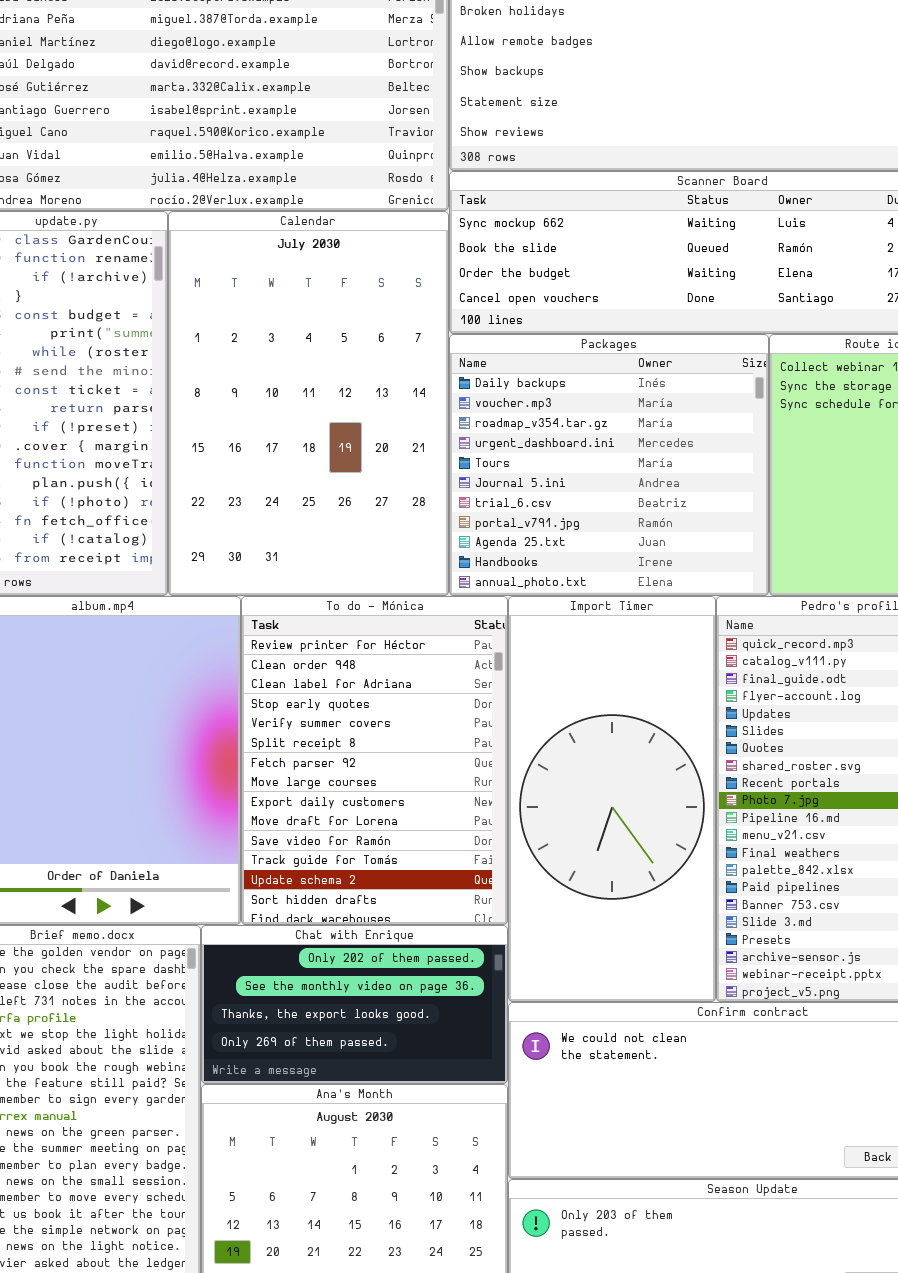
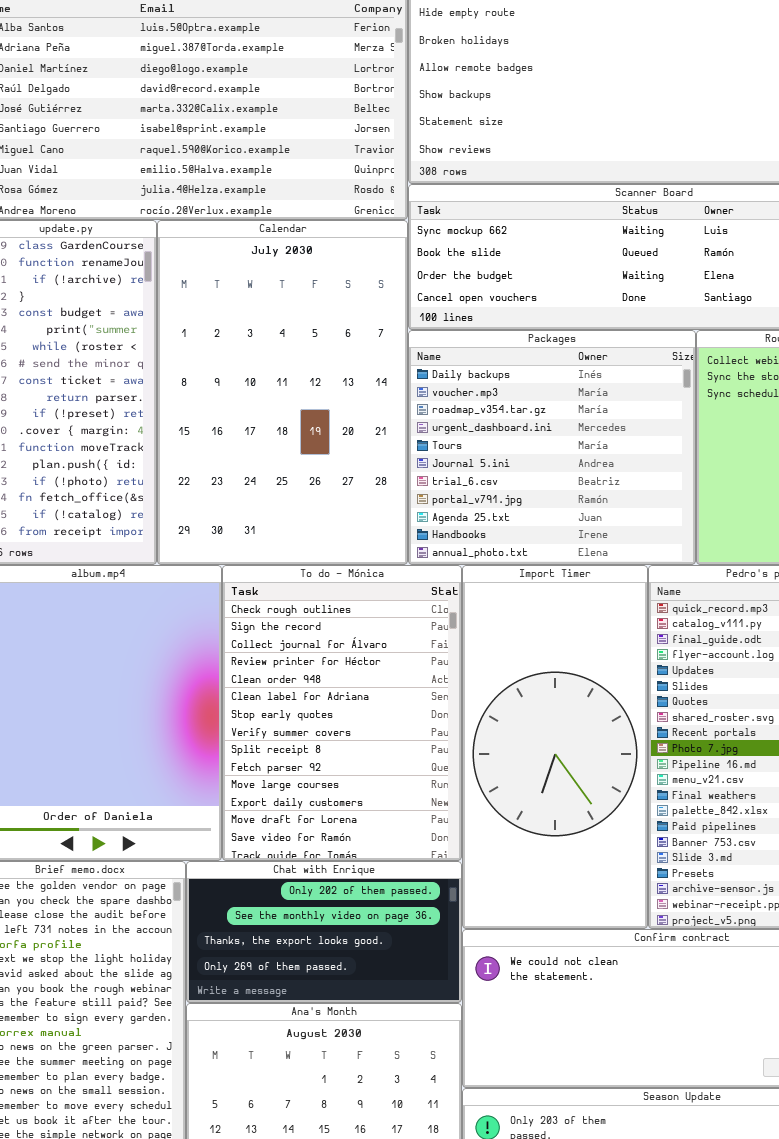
To do - Mónica: [241,596,508,925] -> [222,565,462,861], scrolled up 3 rows

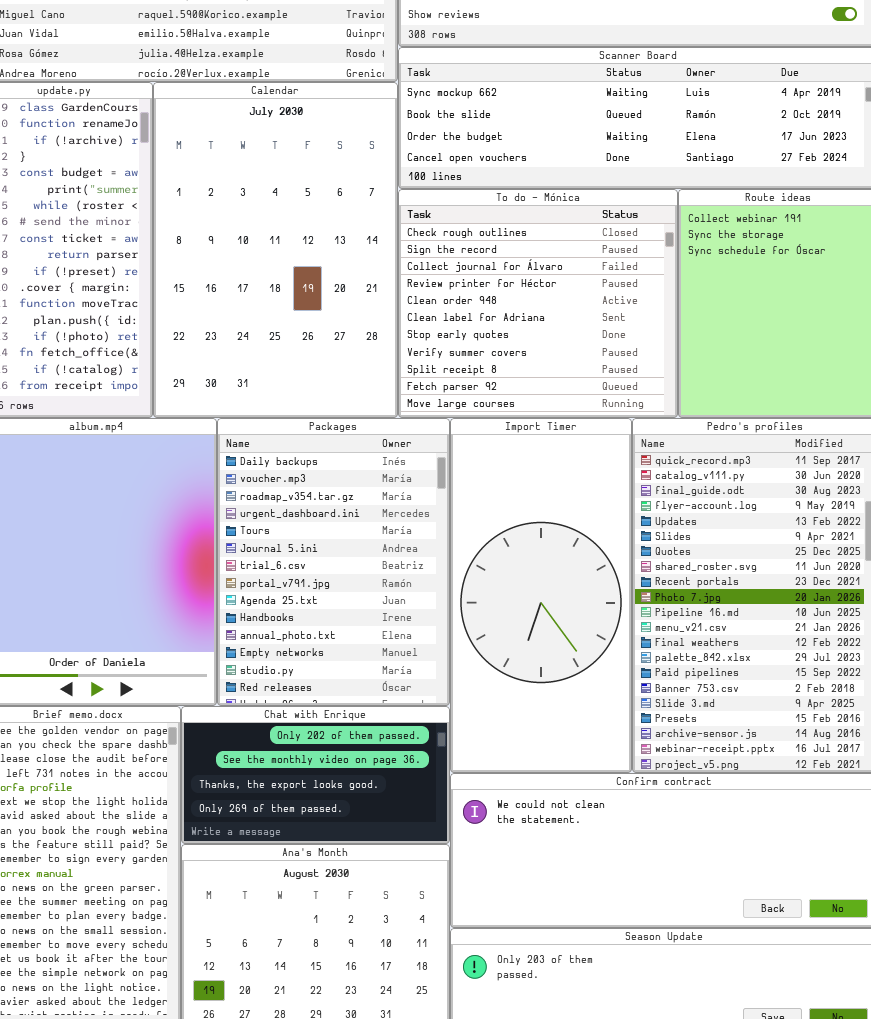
Packages: [408,330,696,565] -> [217,418,450,706], moved, resized
To do - Mónica: [222,565,462,861] -> [398,189,678,418], moved, resized

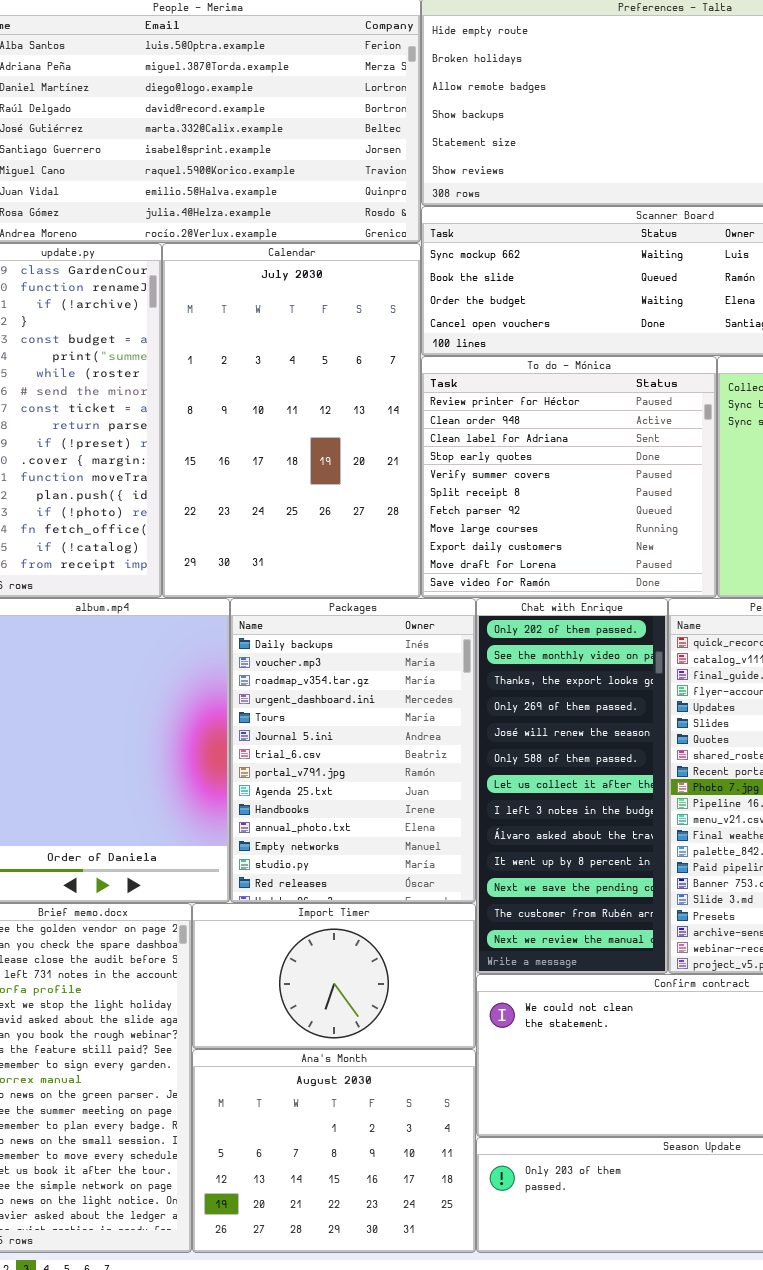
To do - Mónica: [398,189,678,418] -> [421,356,717,598], scrolled down 3 rows
Import Timer: [450,418,632,773] -> [192,903,476,1049], moved, resized
Chat with Enrique: [181,706,450,844] -> [476,598,668,974], moved, resized

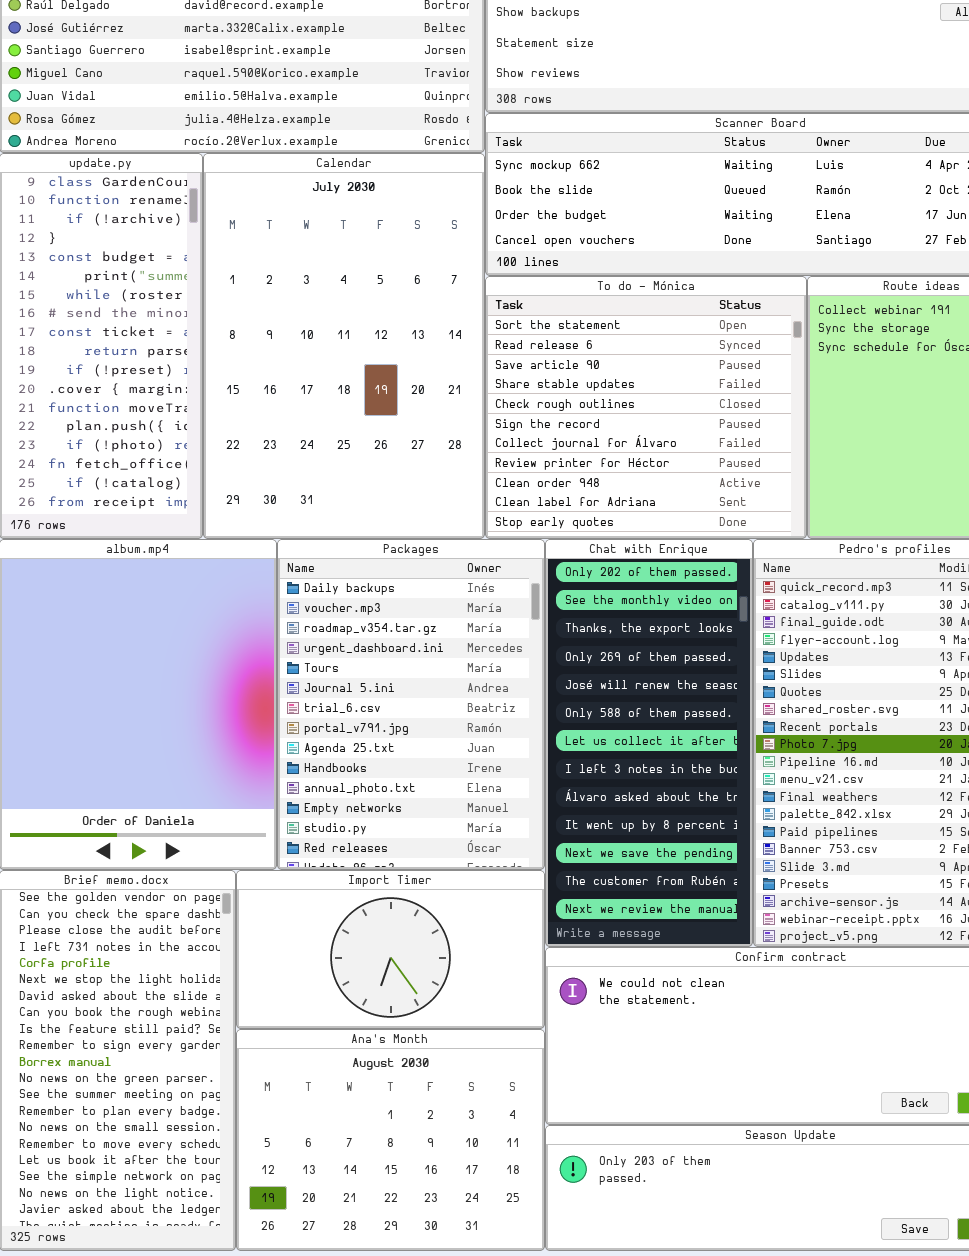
To do - Mónica: [421,356,717,598] -> [485,276,807,539], scrolled up 7 rows

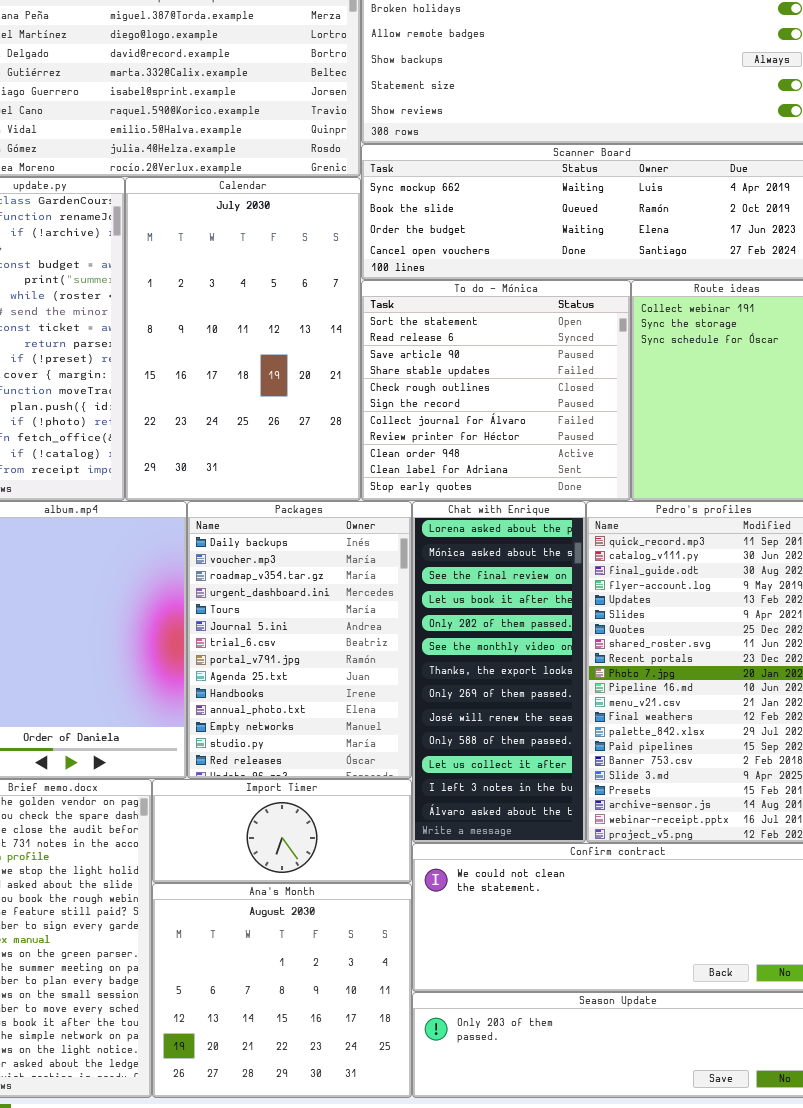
Chat with Enrique: [545,539,753,947] -> [412,501,586,843], scrolled up 4 rows
Import Timer: [236,870,545,1029] -> [152,779,412,883], resized
Ana's Month: [236,1029,545,1251] -> [152,883,412,1098], resized

